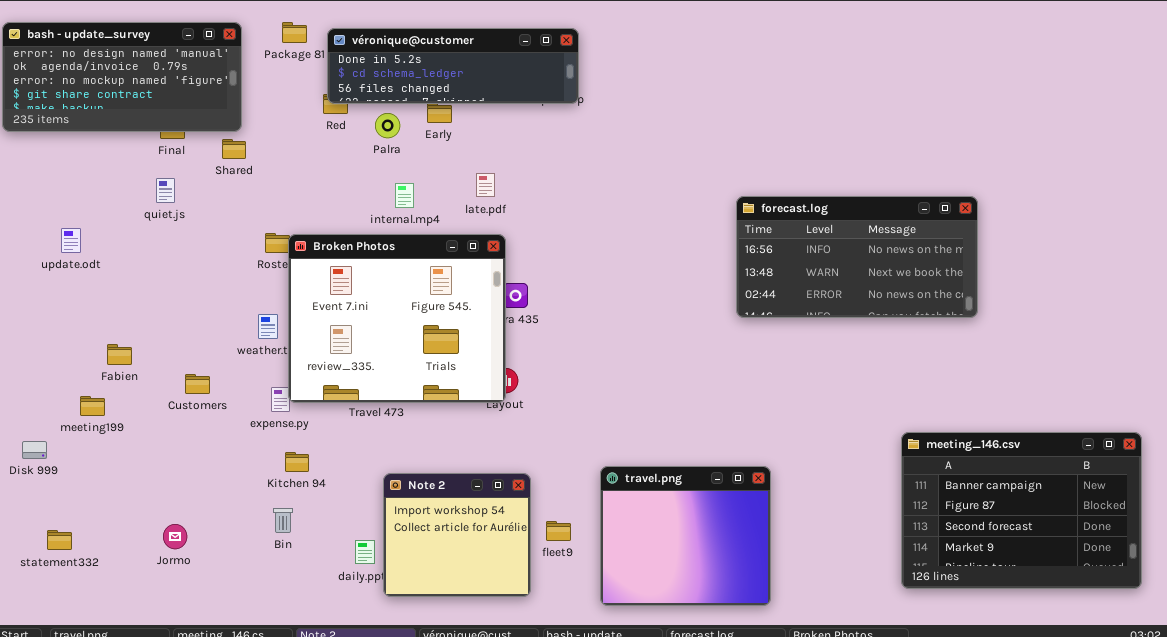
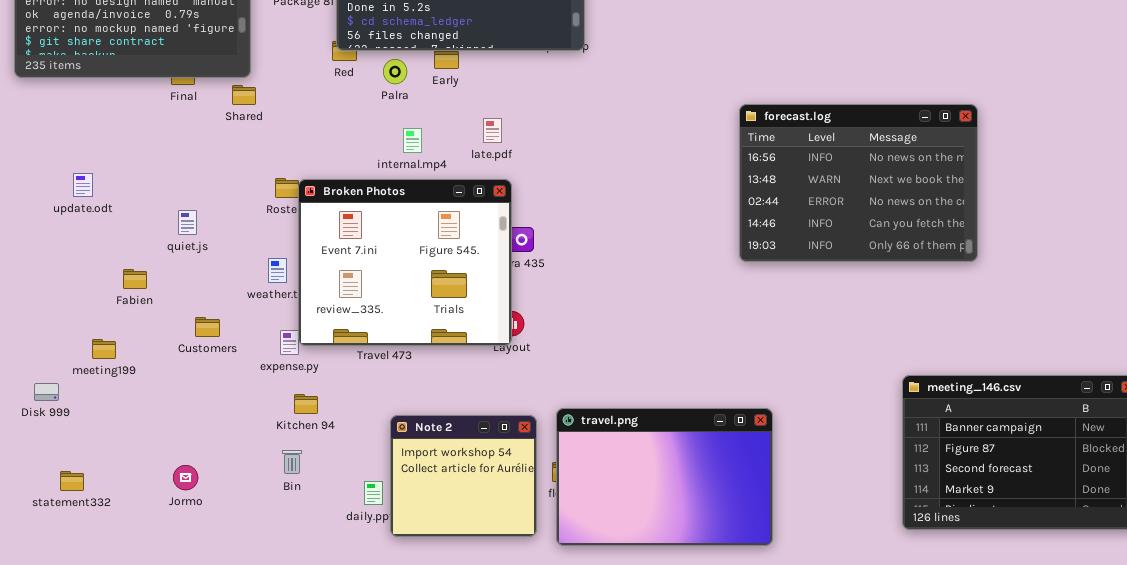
quiet.js: [156,178,175,203] -> [178,210,197,235], moved
forecast.log: [736,196,978,318] -> [739,104,978,262], resized
Fabien: [107,344,132,365] -> [123,269,147,289], moved
travel.png: [600,466,771,606] -> [556,408,773,546], resized

